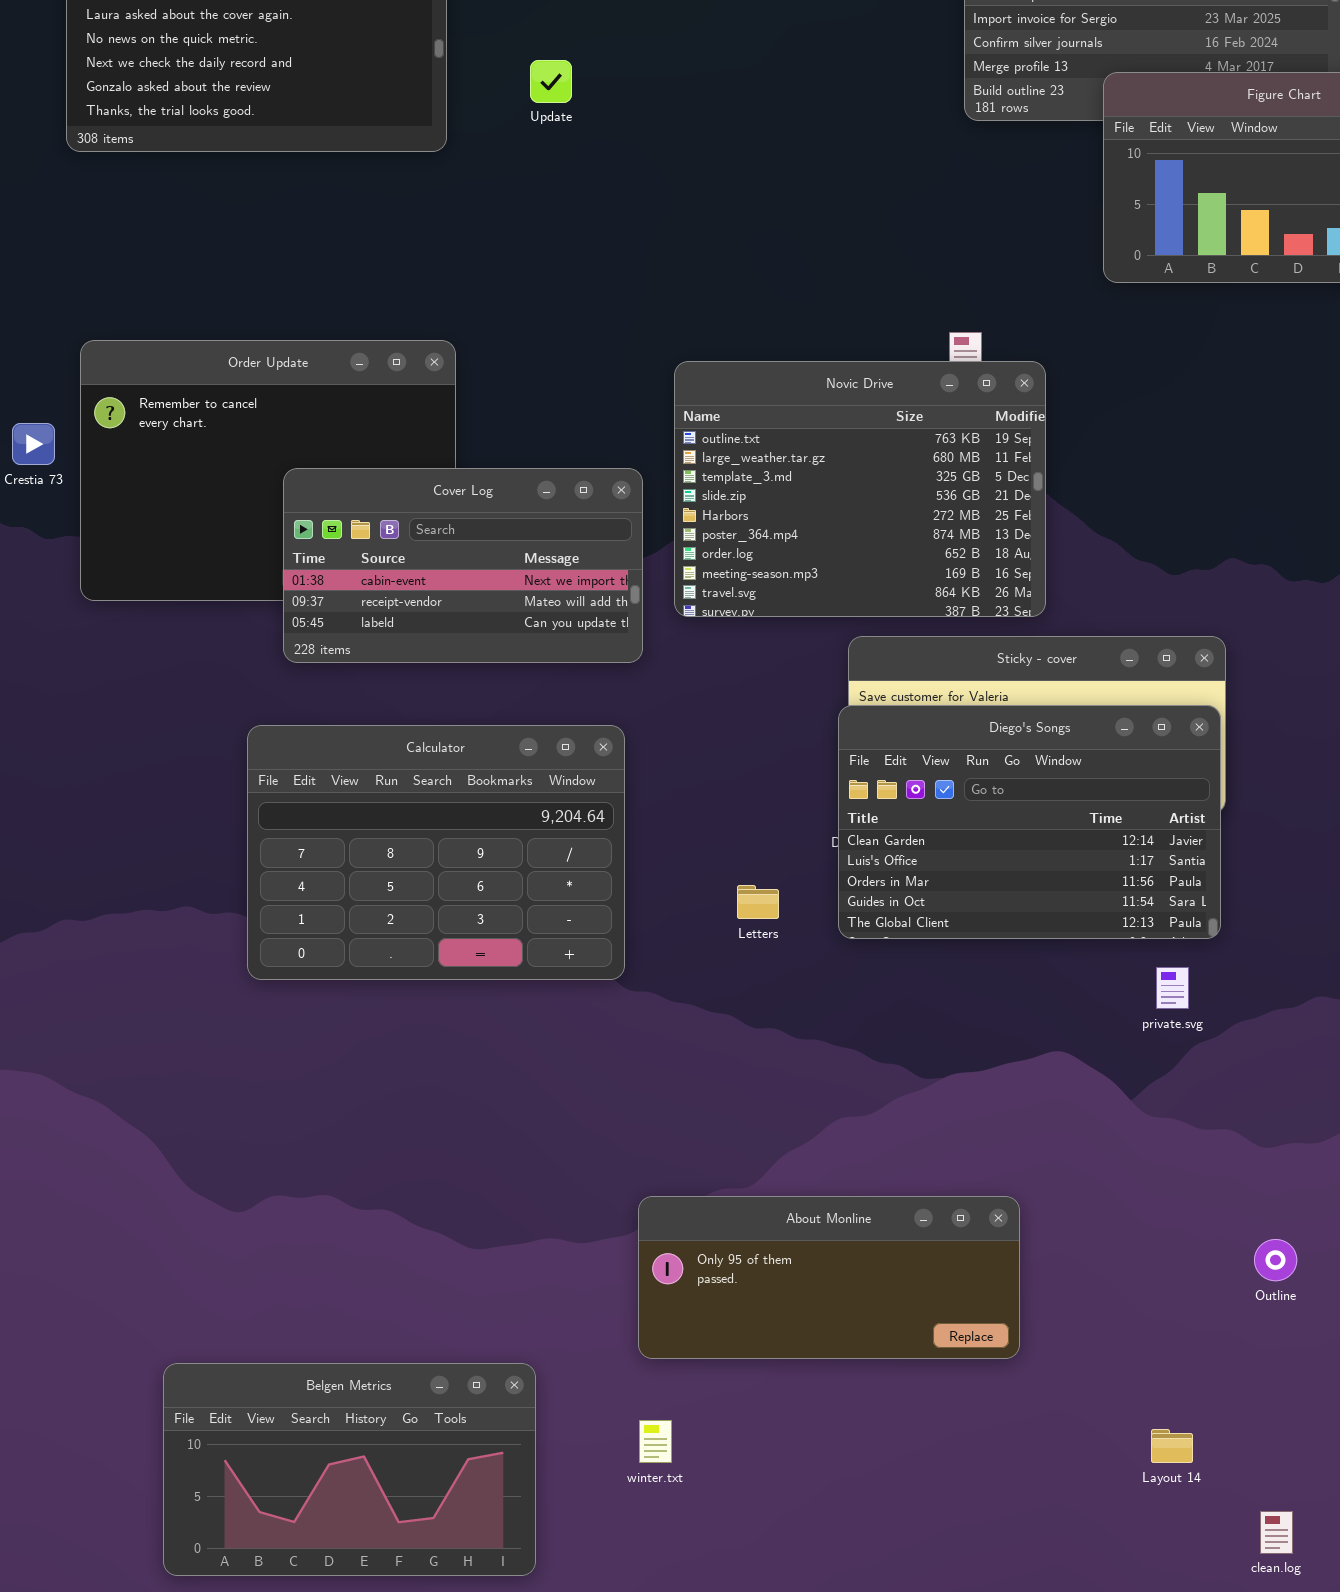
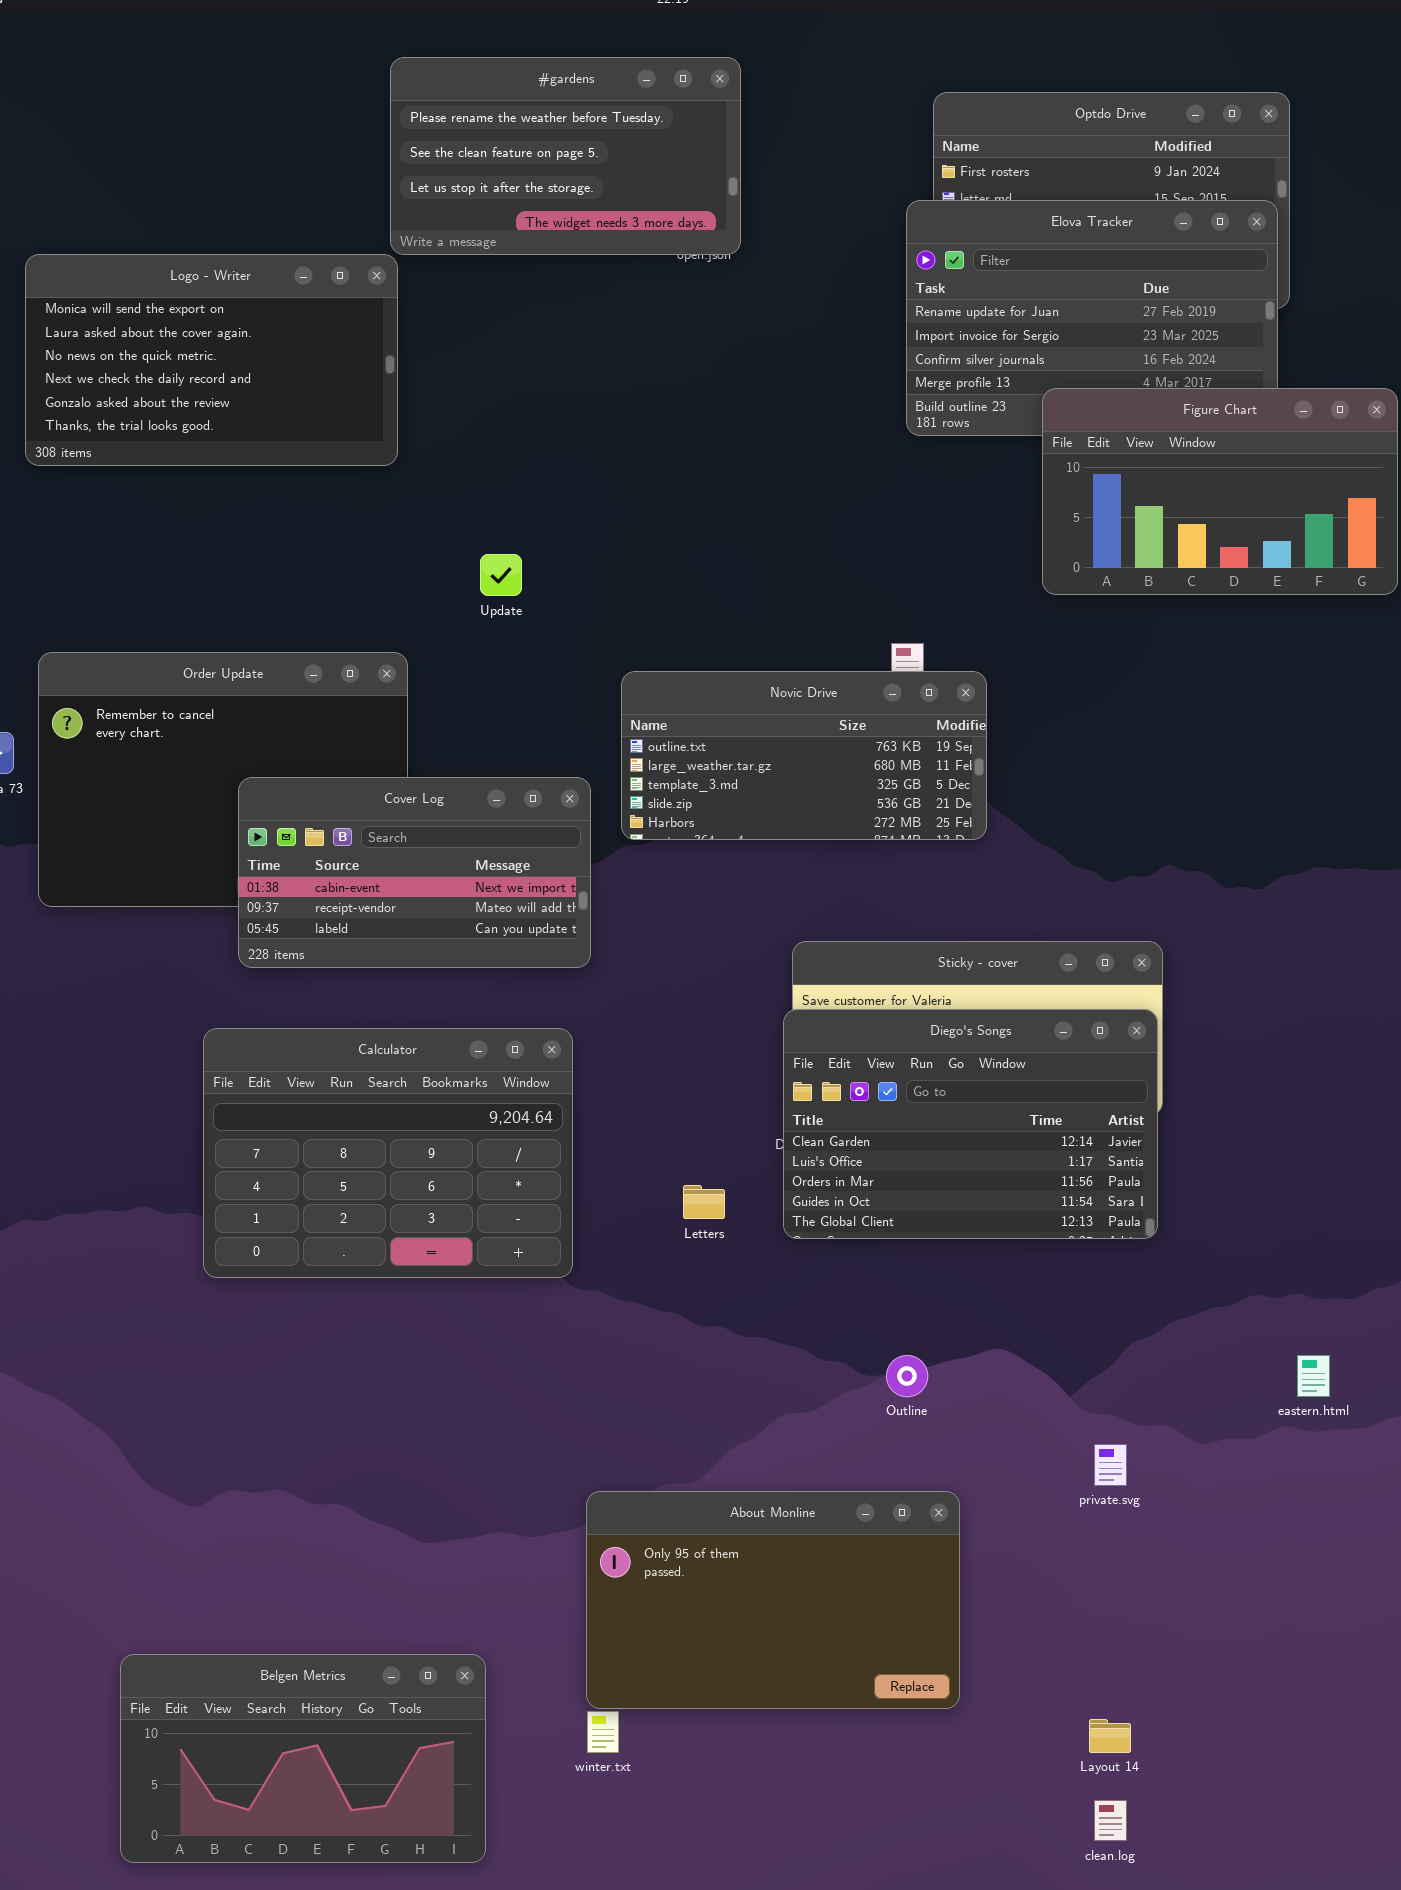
Update: [530,60,572,103] -> [480,554,522,596], moved
Novic Drive: [674,361,1046,617] -> [621,671,987,840], resized
private.svg: [1156,967,1189,1009] -> [1094,1444,1127,1486], moved
About Monline: [638,1196,1020,1359] -> [586,1491,960,1709], resized
Outline: [1254,1239,1297,1281] -> [886,1355,928,1397], moved
clean.log: [1260,1511,1293,1554] -> [1094,1800,1127,1841], moved

